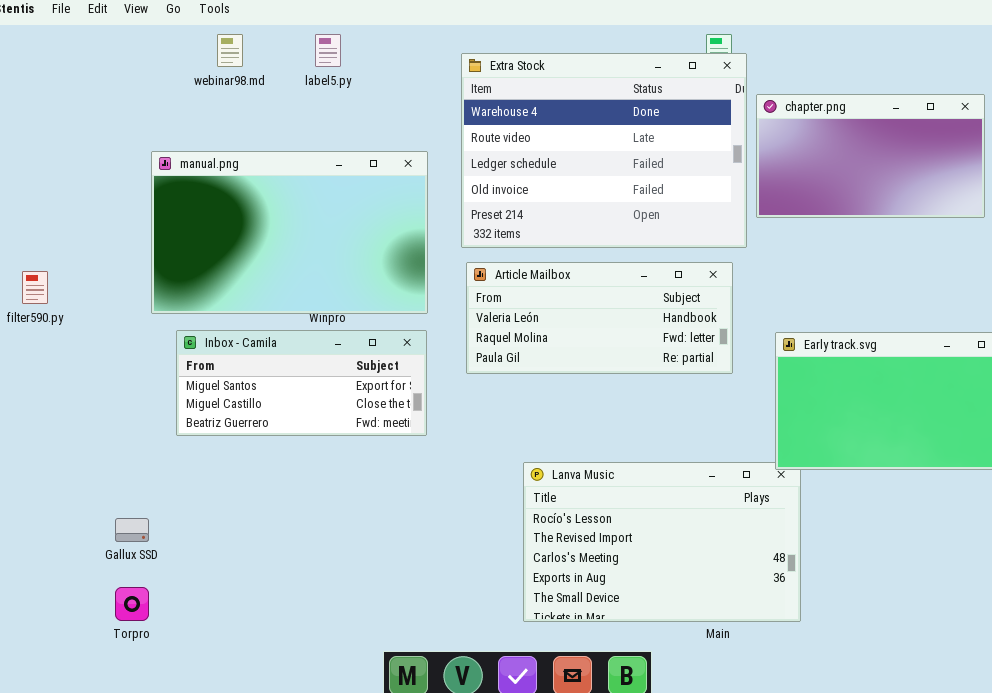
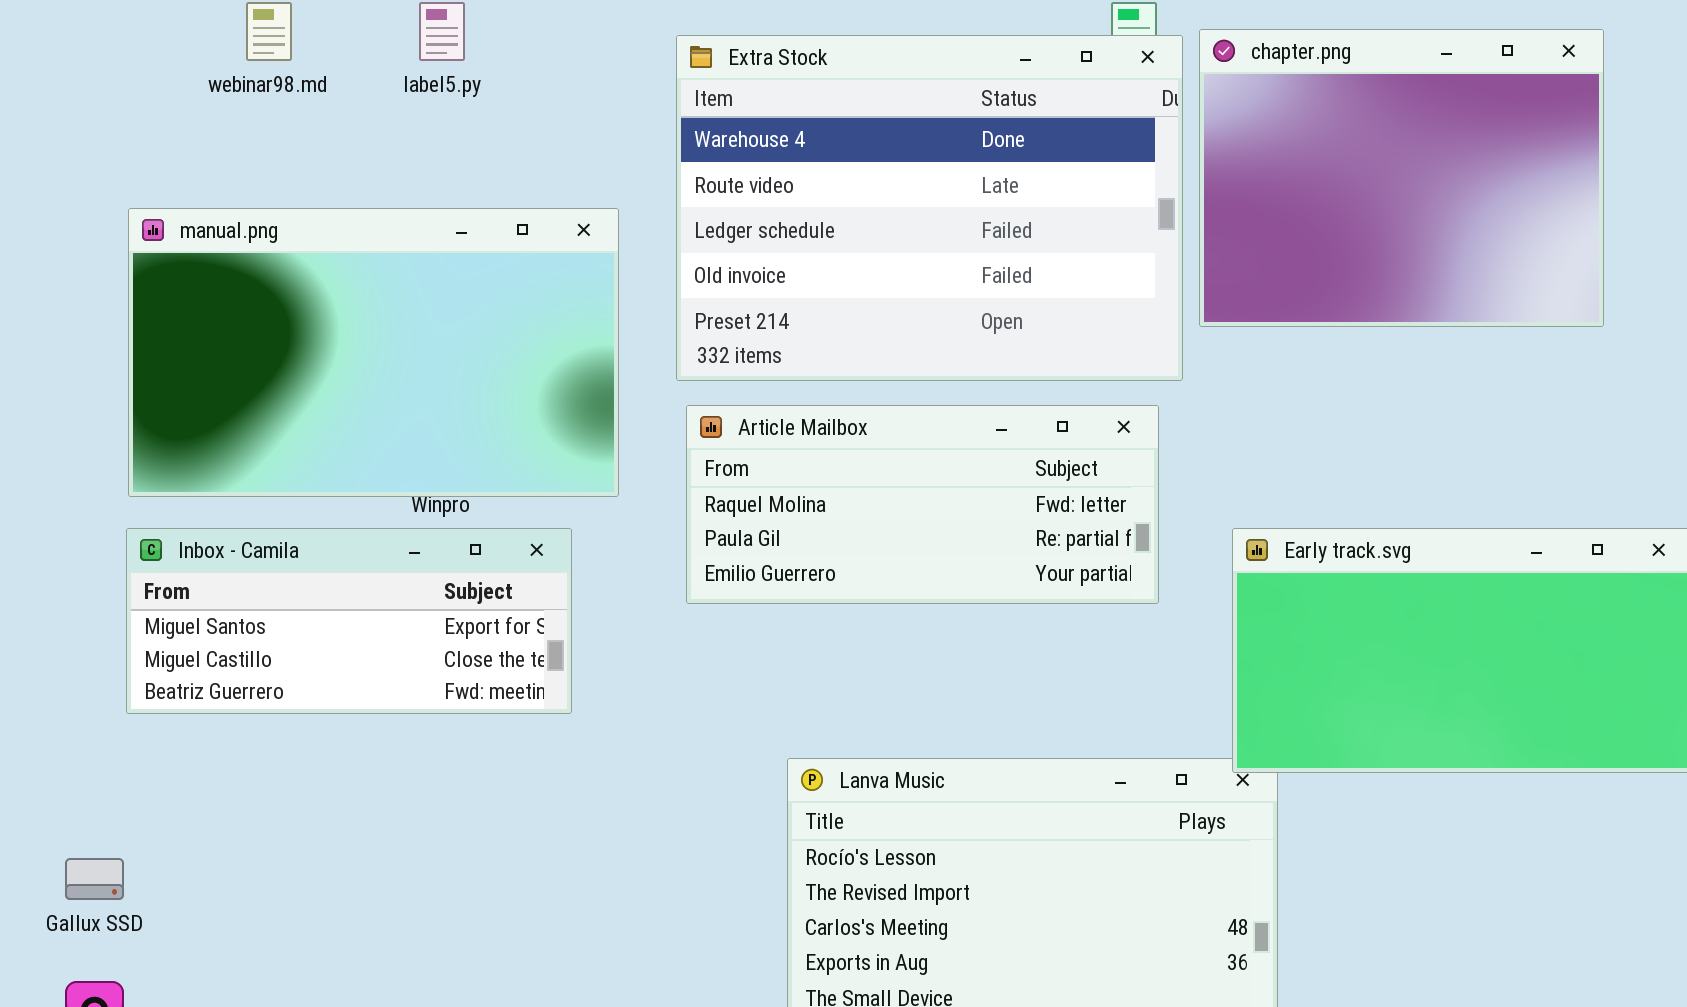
chapter.png: [756,94,985,218] -> [1199,29,1604,327], resized
Article Mailbox: [466,262,733,374] -> [686,405,1159,604], scrolled down 1 row
Inbox - Camila: [176,330,427,436] -> [126,528,572,714], moved

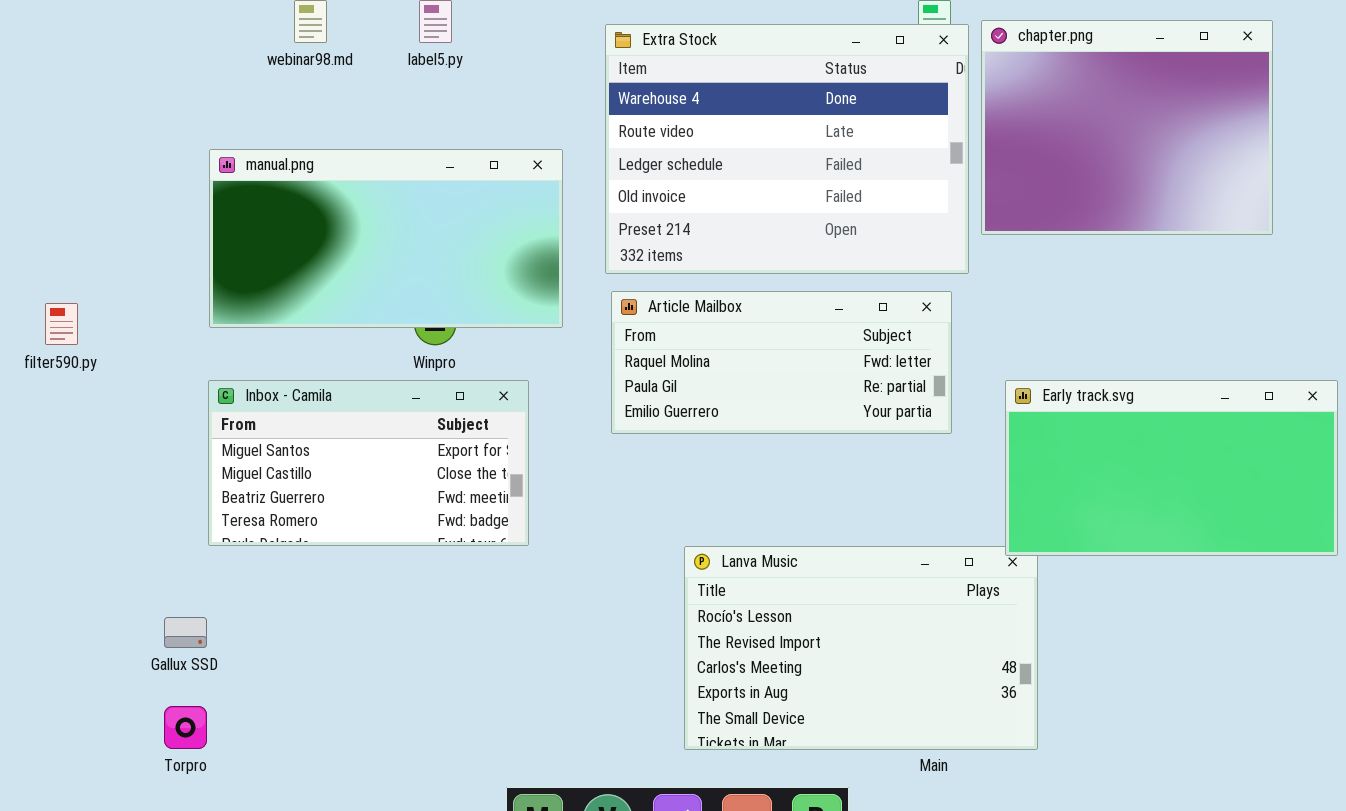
manual.png: [128,208,619,497] -> [209,149,563,328], resized
Inbox - Camila: [126,528,572,714] -> [208,380,529,546], resized

